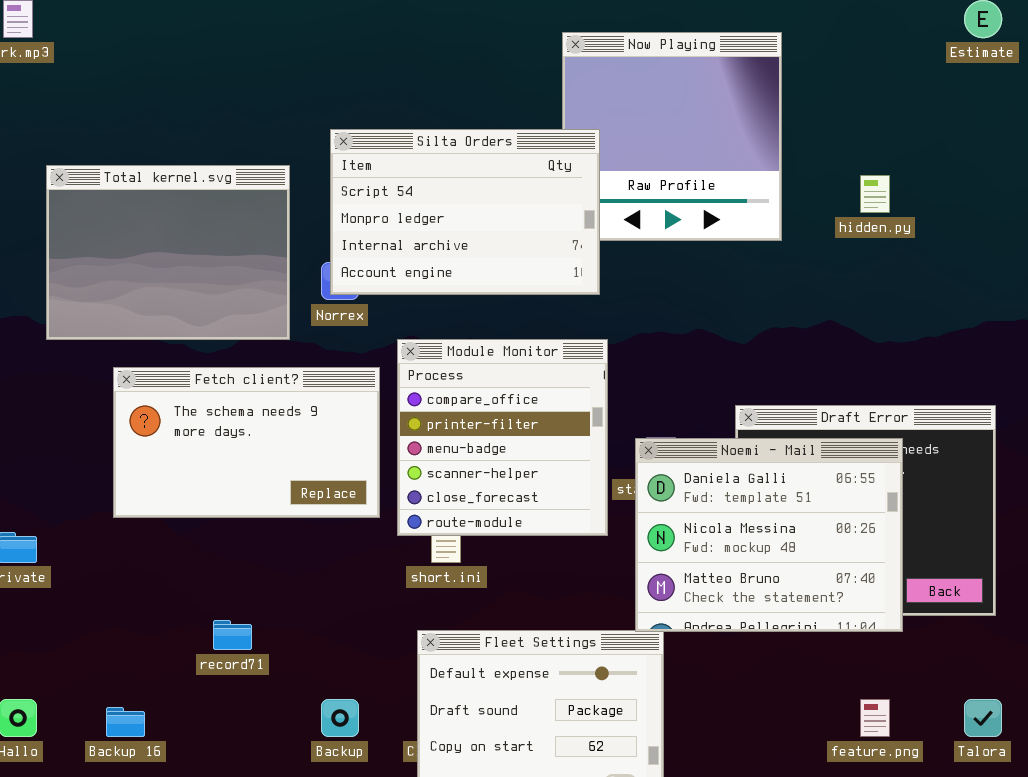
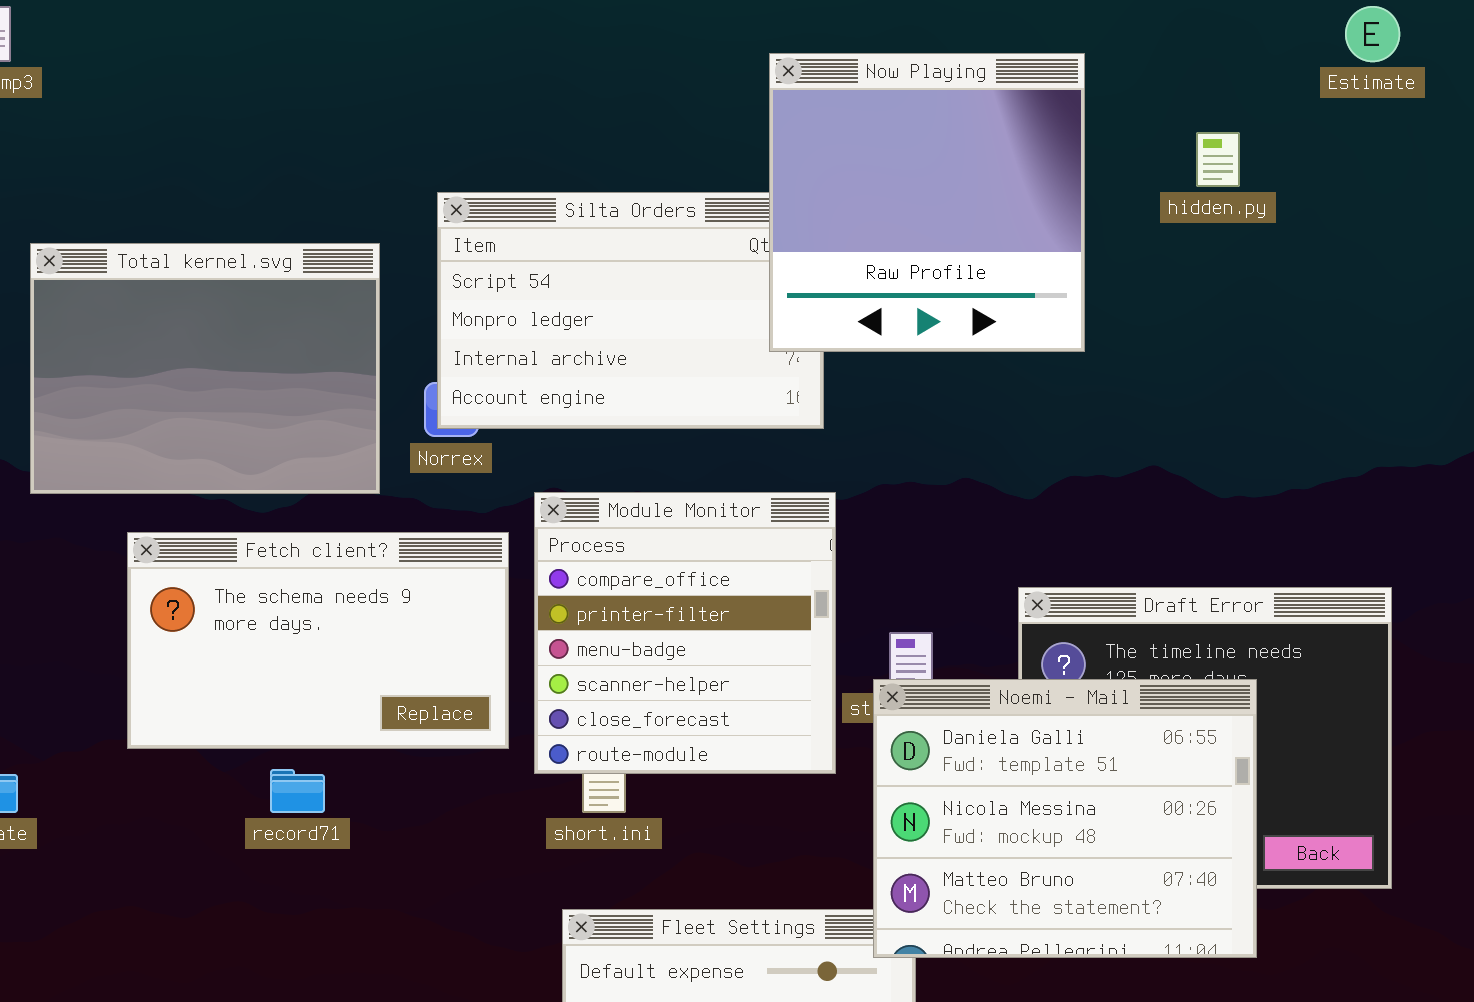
Now Playing: [562,32,782,241] -> [769,53,1085,352], raised
hidden.py: [860,175,890,213] -> [1196,132,1240,187], moved
Noemi - Mail: [635,438,903,632] -> [873,679,1257,958], moved
record71: [213,620,252,650] -> [270,769,325,813], moved

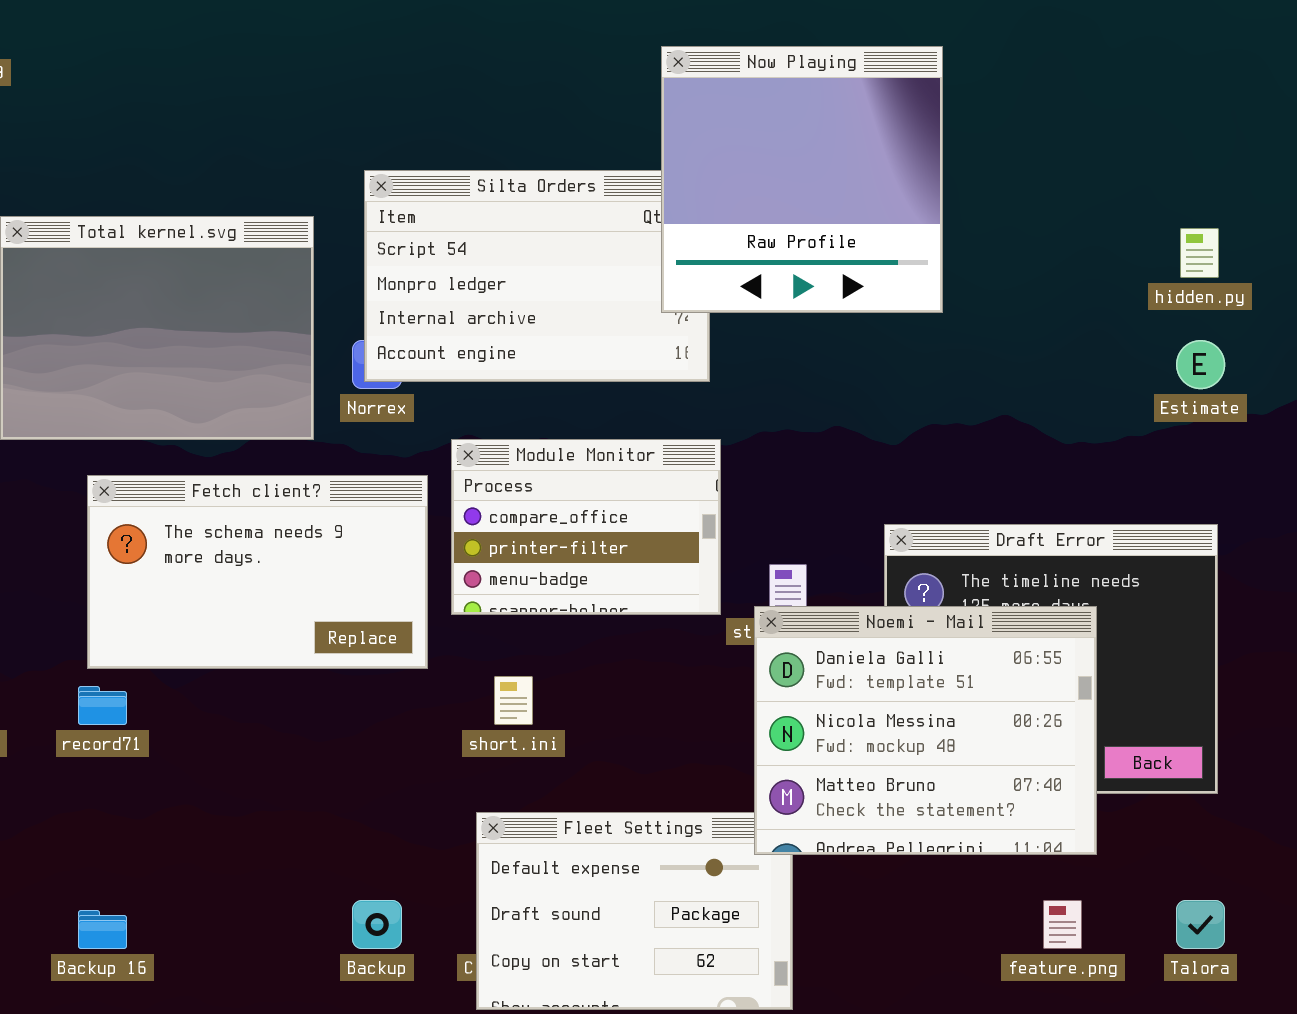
Estimate: [1345,6,1400,62] -> [1176,340,1225,389], moved
hidden.py: [1196,132,1240,187] -> [1180,228,1219,278], moved
Module Monitor: [534,492,836,774] -> [451,439,721,615], resized
record71: [270,769,325,813] -> [78,686,127,725], moved

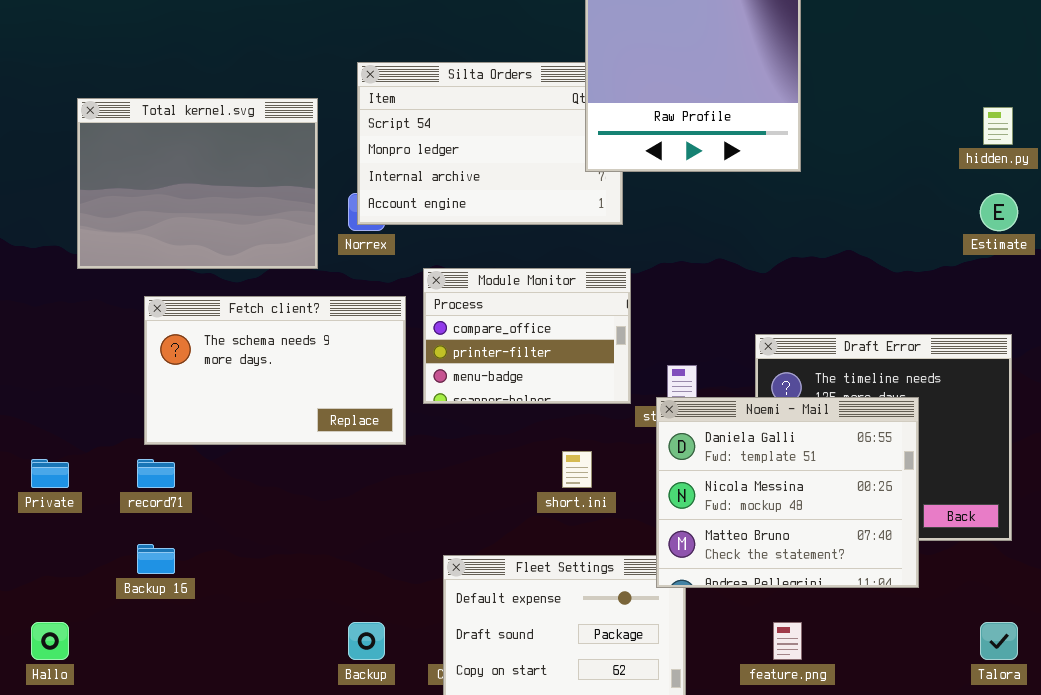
short.ini: [494,676,533,725] -> [562,451,592,488], moved
feature.png: [1043,900,1082,949] -> [773,622,802,660], moved
Backup 16: [78,910,127,949] -> [137,544,175,574], moved

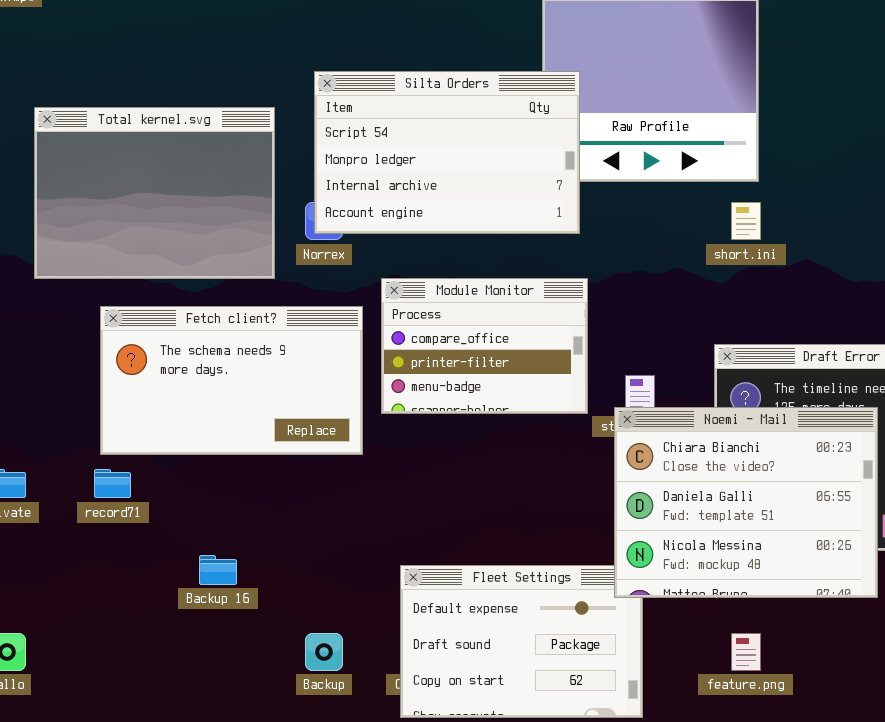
Silta Orders: [357,62,623,225] -> [314,71,580,234], raised
Noemi - Mail: [656,397,919,588] -> [614,407,878,598], scrolled up 1 row
short.ini: [562,451,592,488] -> [731,202,761,240], moved
Backup 16: [137,544,175,574] -> [199,555,237,585], moved

